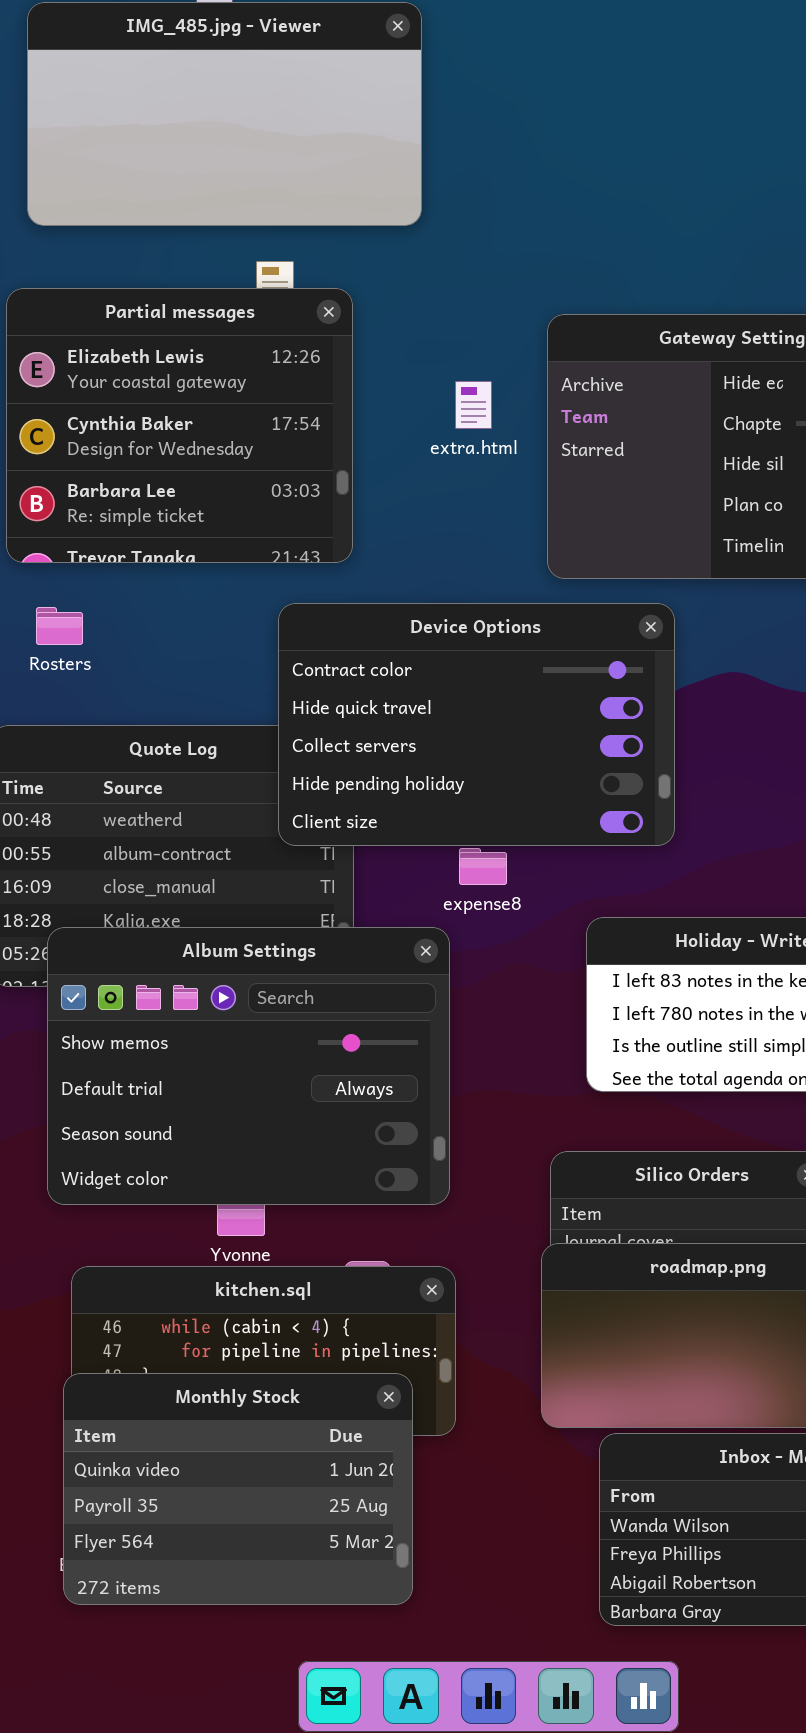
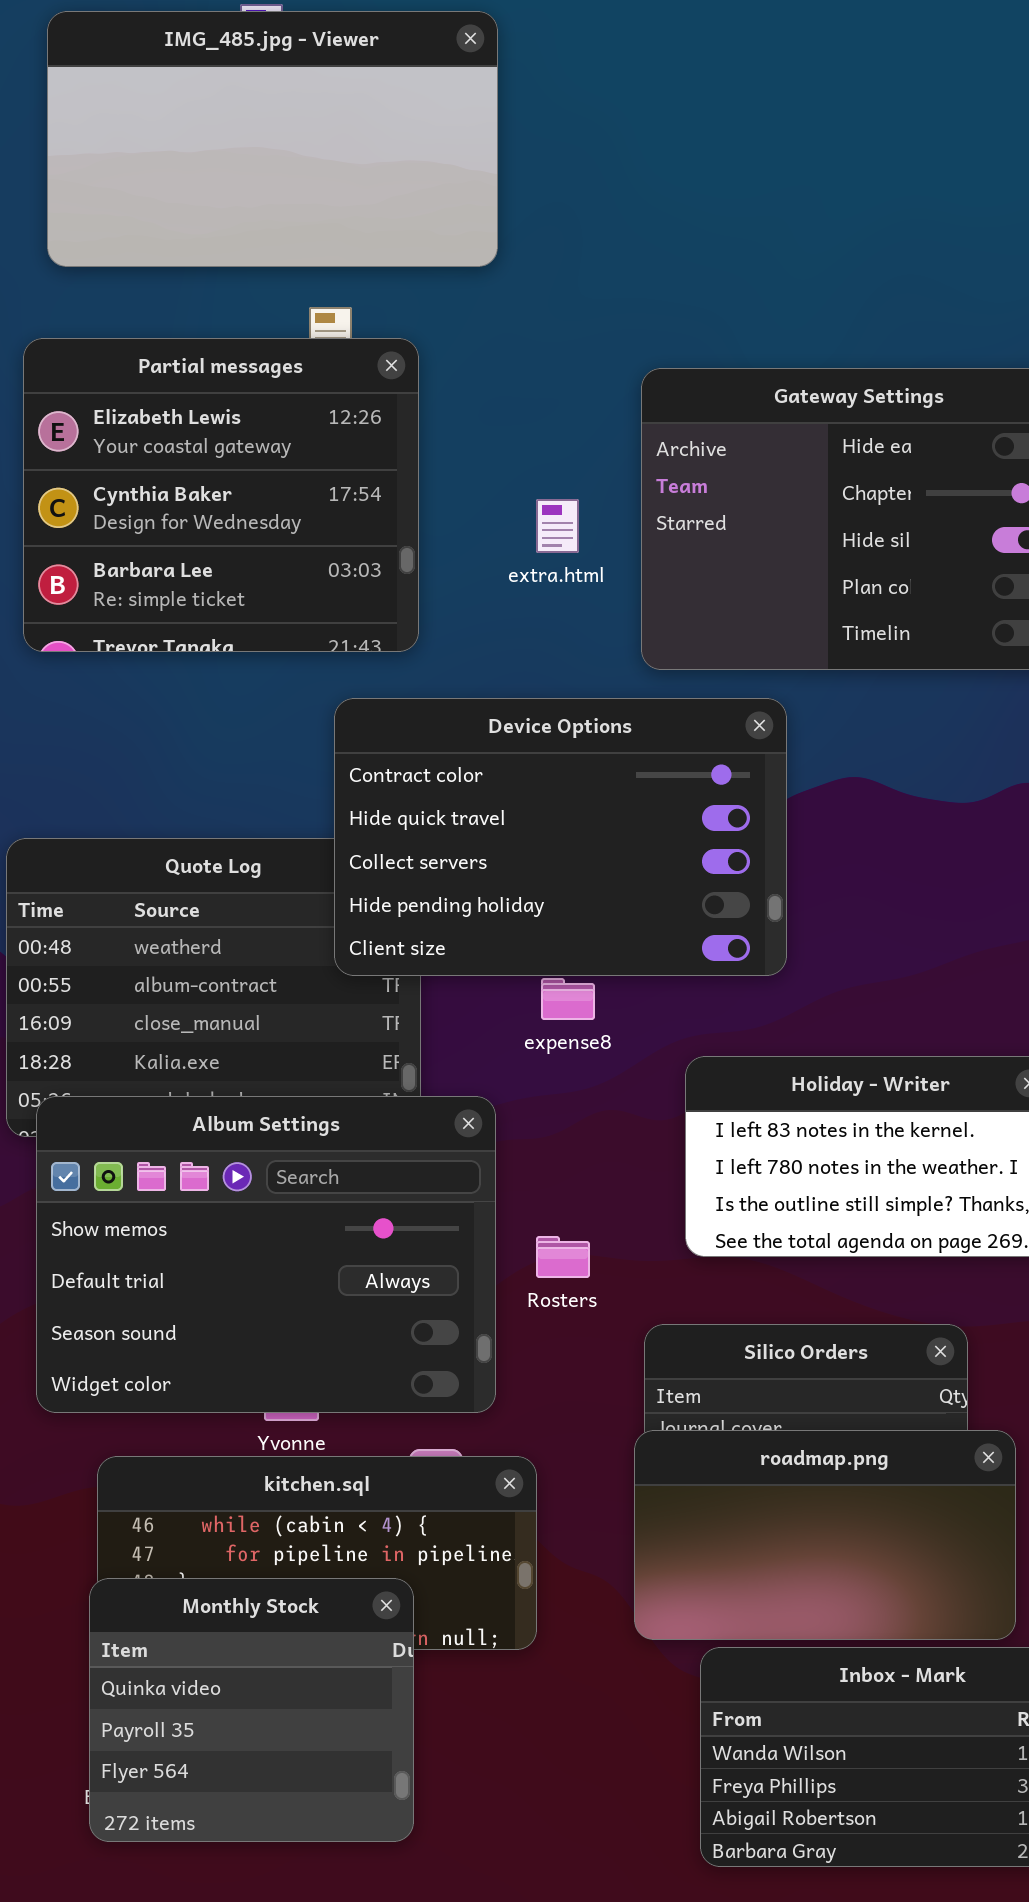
extra.html: [455,381,492,429] -> [536,499,579,553], moved
Rosters: [36,607,83,645] -> [536,1236,590,1278], moved
Album Settings: [47,927,450,1205] -> [36,1096,496,1413], moved
Monthly Stock: [63,1373,413,1605] -> [89,1578,414,1842], resized

